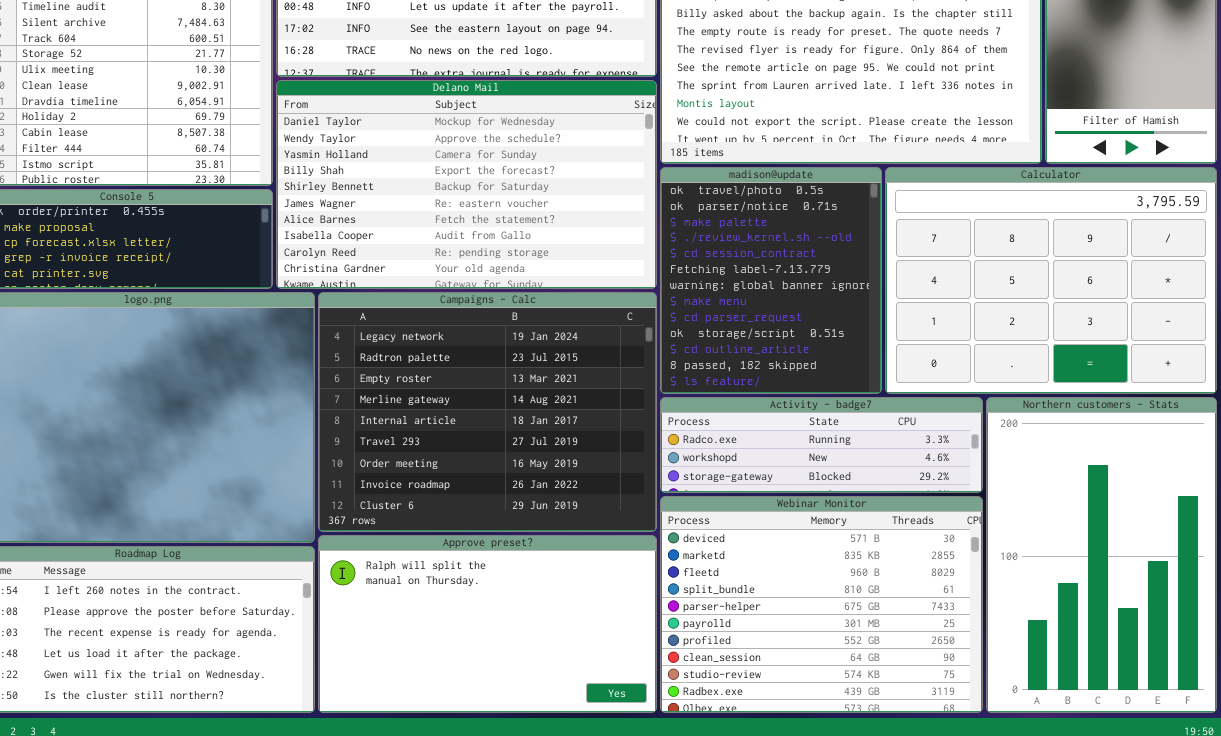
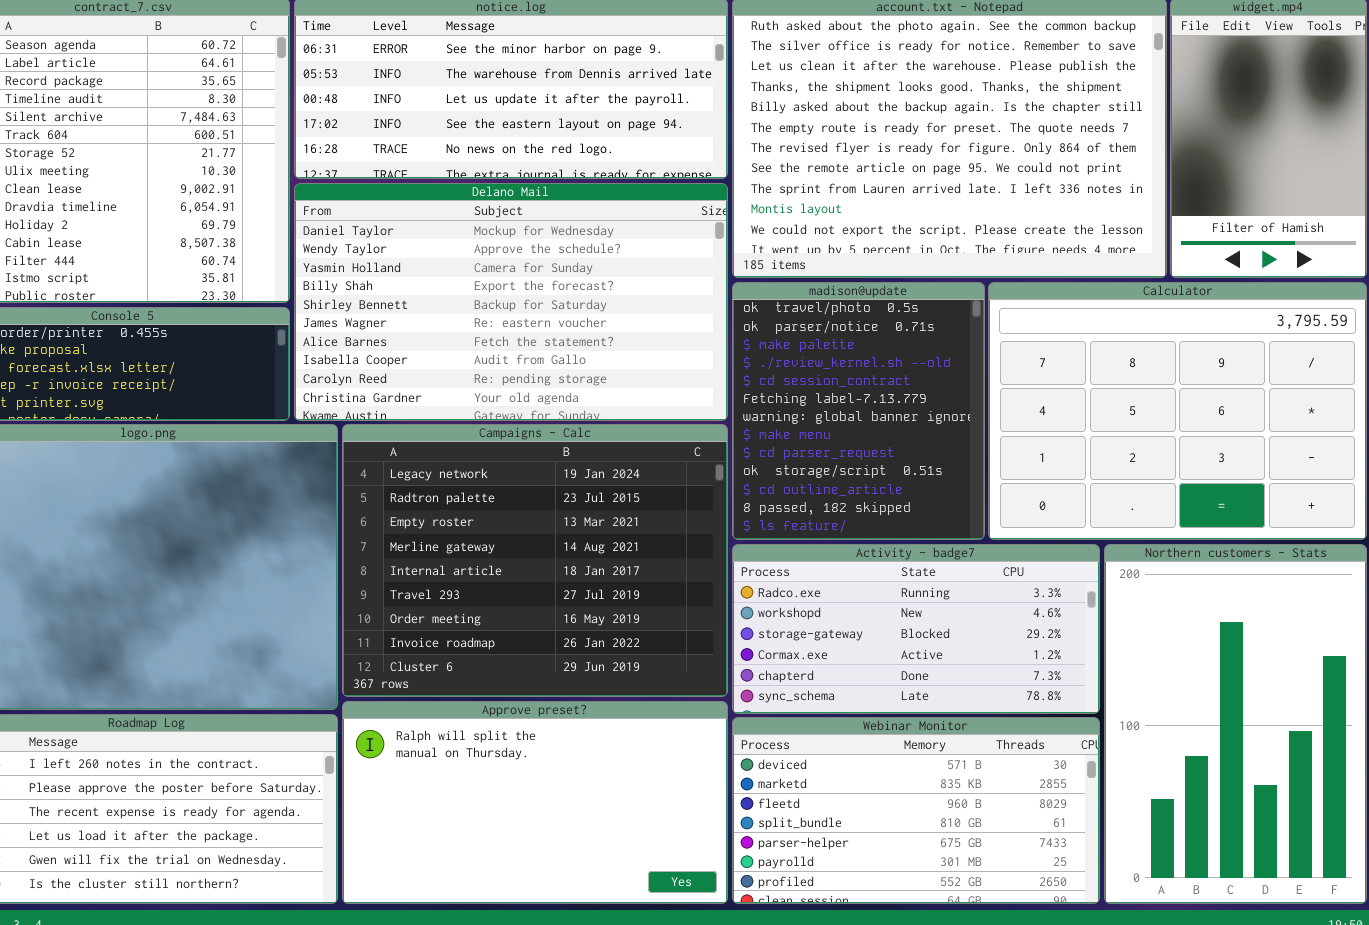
Activity - badge7: [660,397,983,493] -> [732,544,1100,714], resized
Webinar Monitor: [660,496,983,713] -> [732,717,1100,904], resized

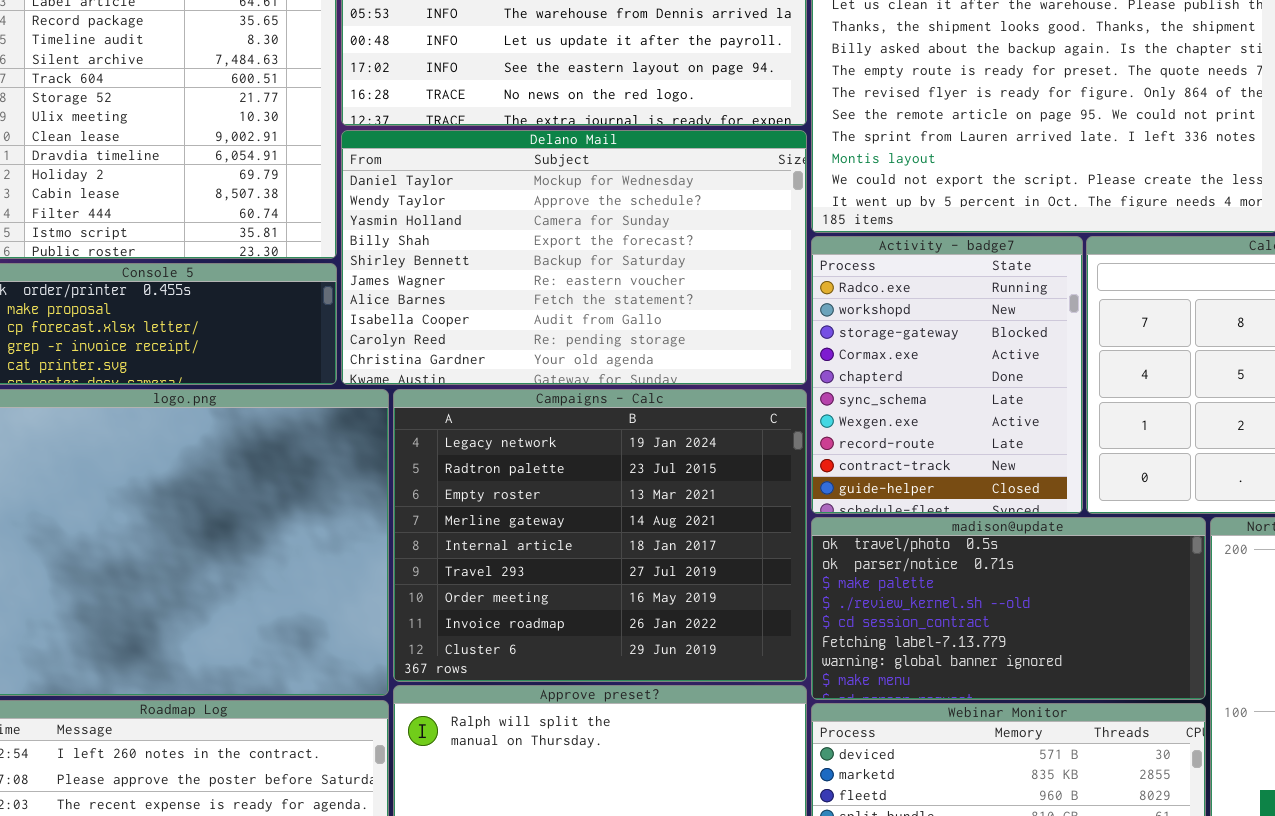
madison@update: [732,282,985,540] -> [811,517,1206,700], moved, resized
Activity - badge7: [732,544,1100,714] -> [811,236,1083,514], moved, resized

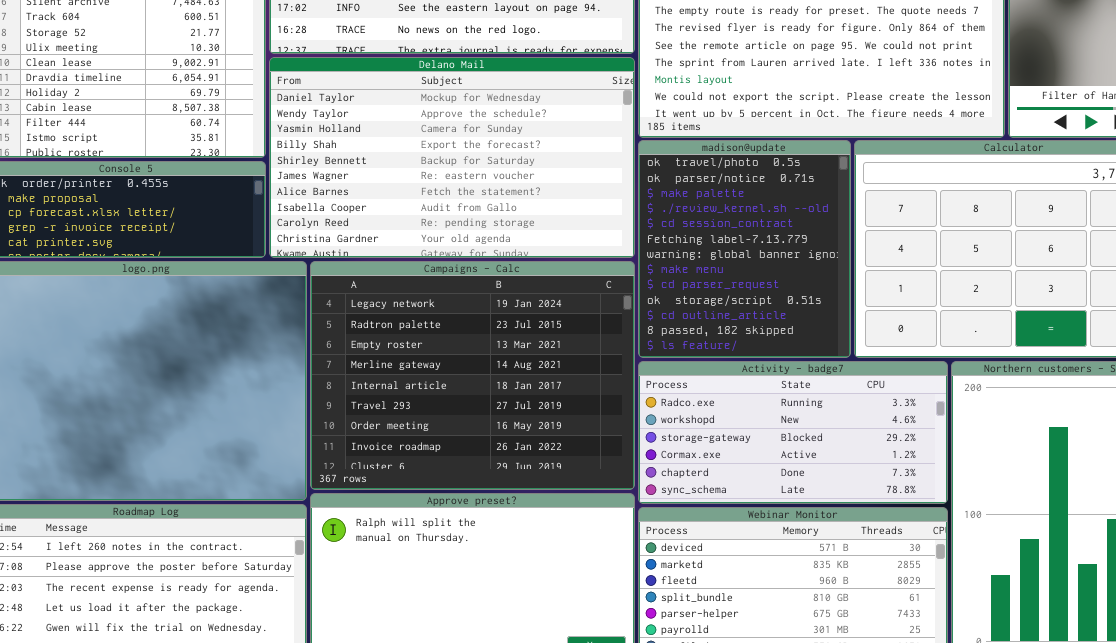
Activity - badge7: [811,236,1083,514] -> [638,361,948,504], moved, resized
madison@update: [811,517,1206,700] -> [638,140,851,358], moved, resized

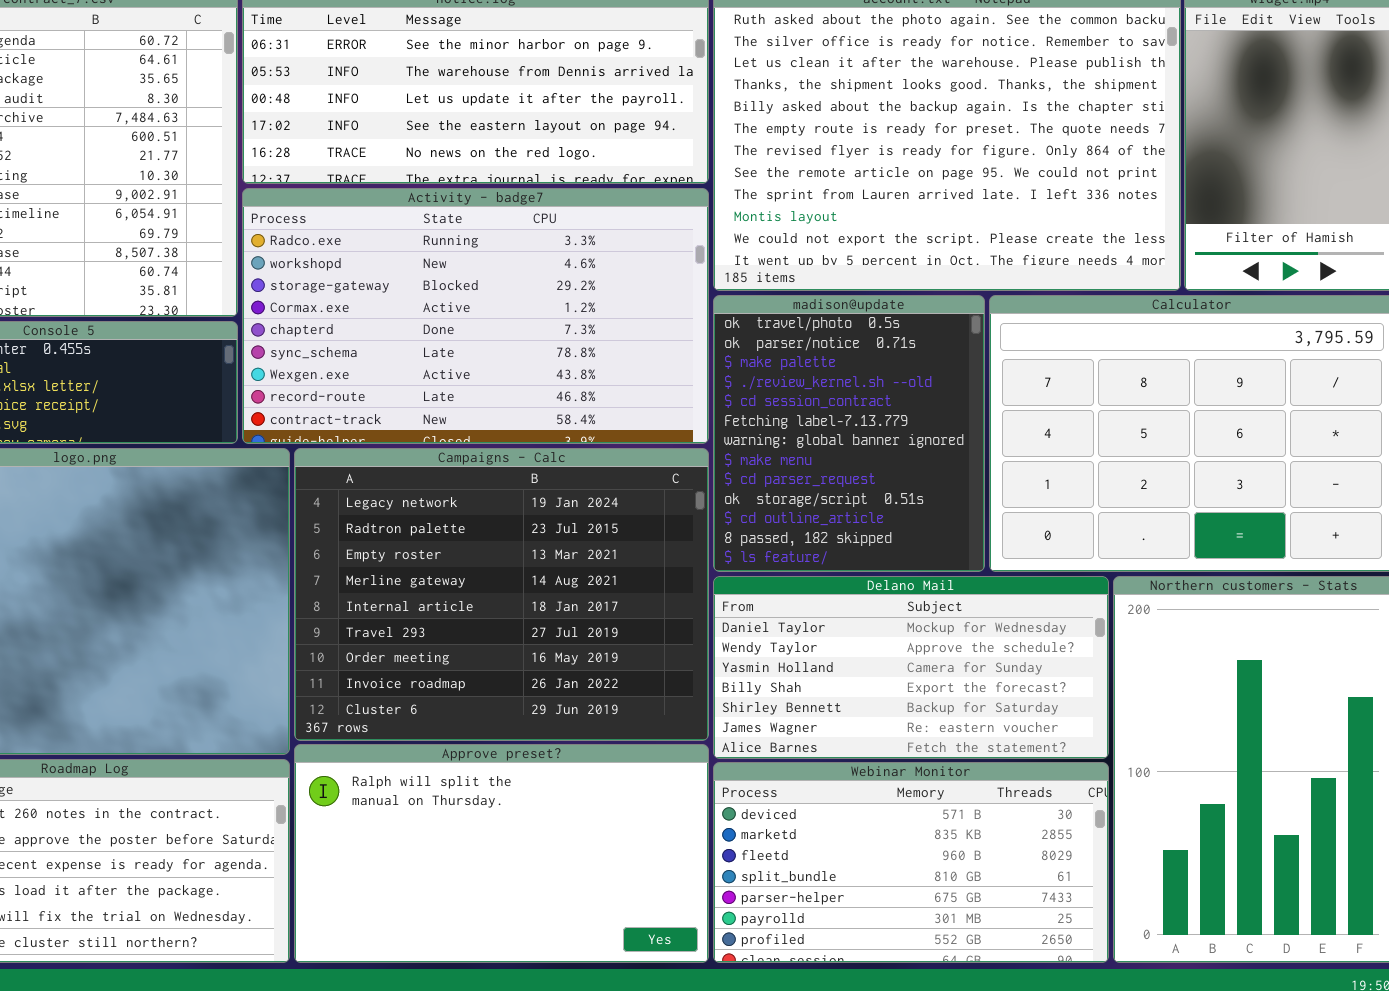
Delano Mail: [269,57,635,258] -> [713,576,1109,759], moved, resized
Activity - badge7: [638,361,948,504] -> [242,188,709,444], moved, resized

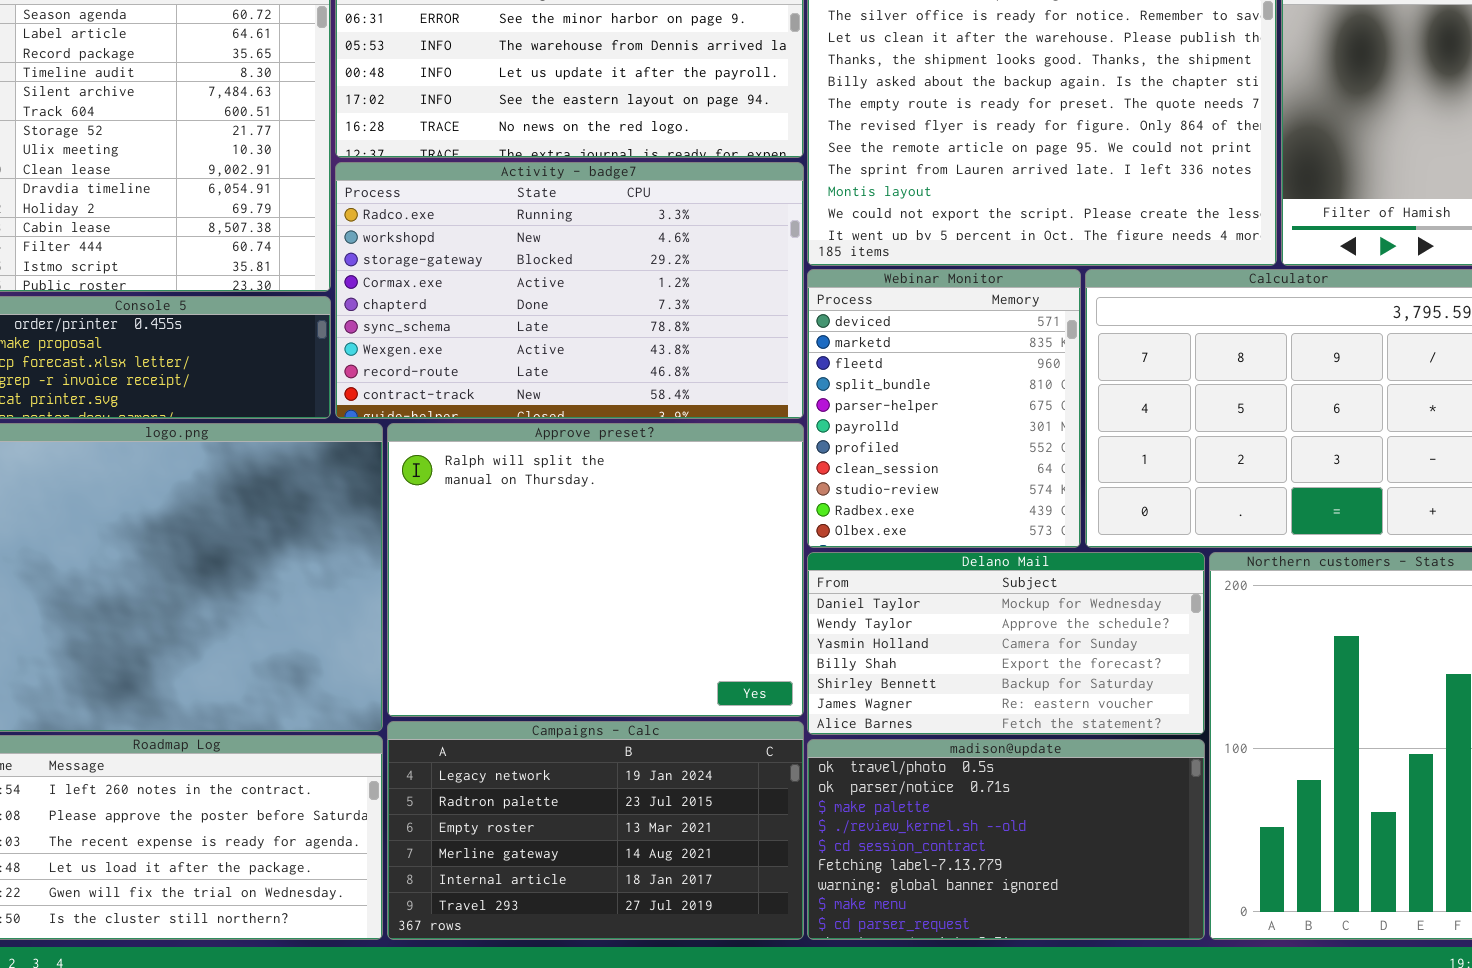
madison@update: [713,295,985,572] -> [807,739,1205,940], moved, resized
Campaigns - Calc: [294,448,709,741] -> [387,721,804,940], moved, resized
Approve preset?: [294,744,709,963] -> [387,423,804,717], moved, resized
Webinar Monitor: [713,762,1109,963] -> [807,269,1081,548], moved, resized

